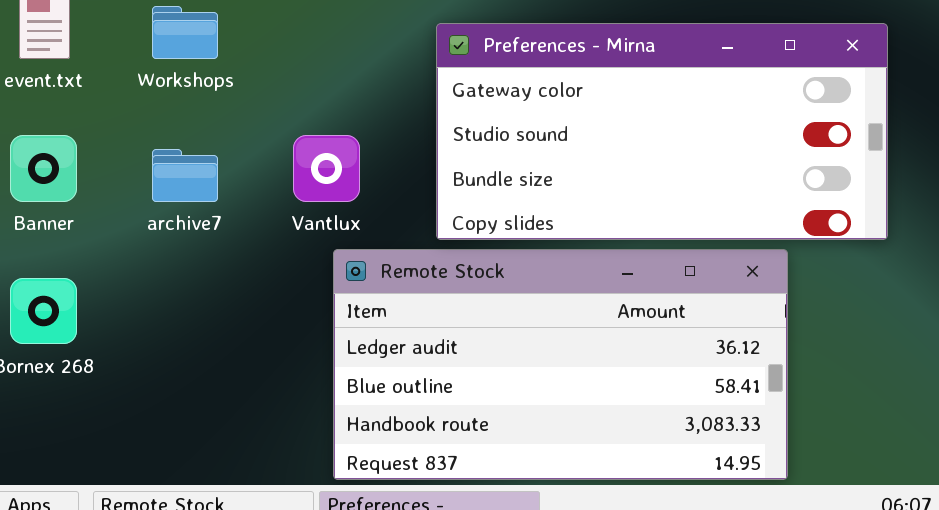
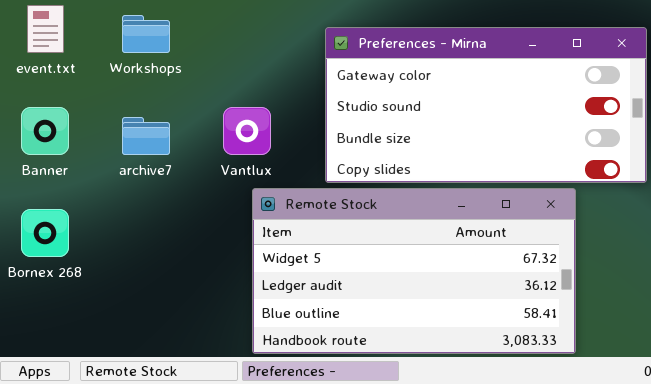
Remote Stock: [333,249,788,480] -> [252,188,576,354], scrolled up 1 row

